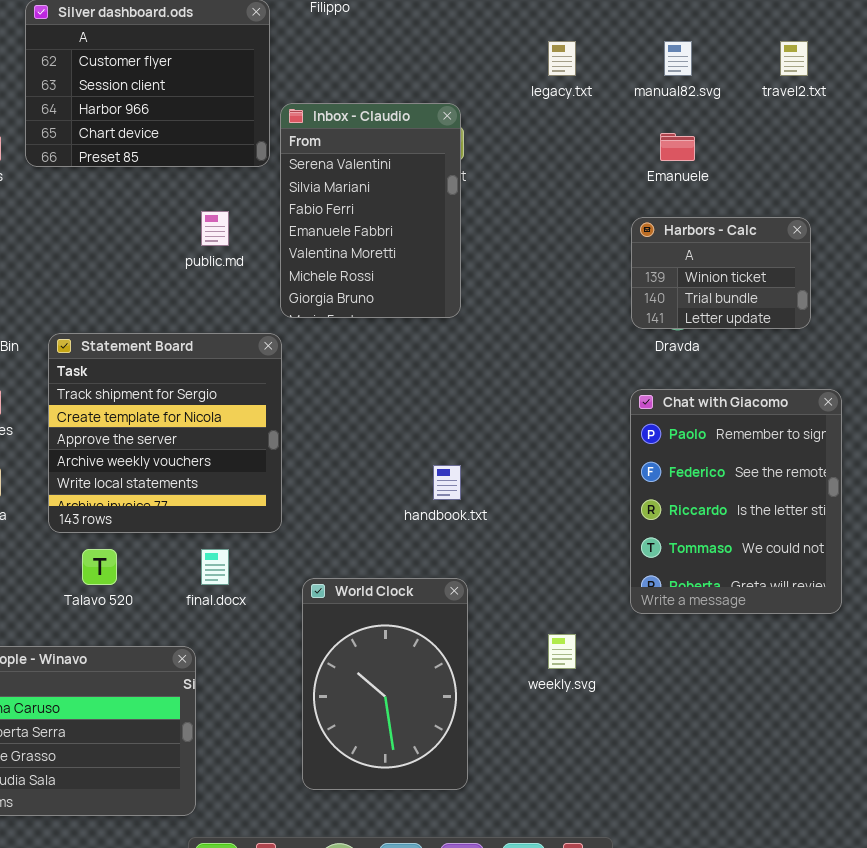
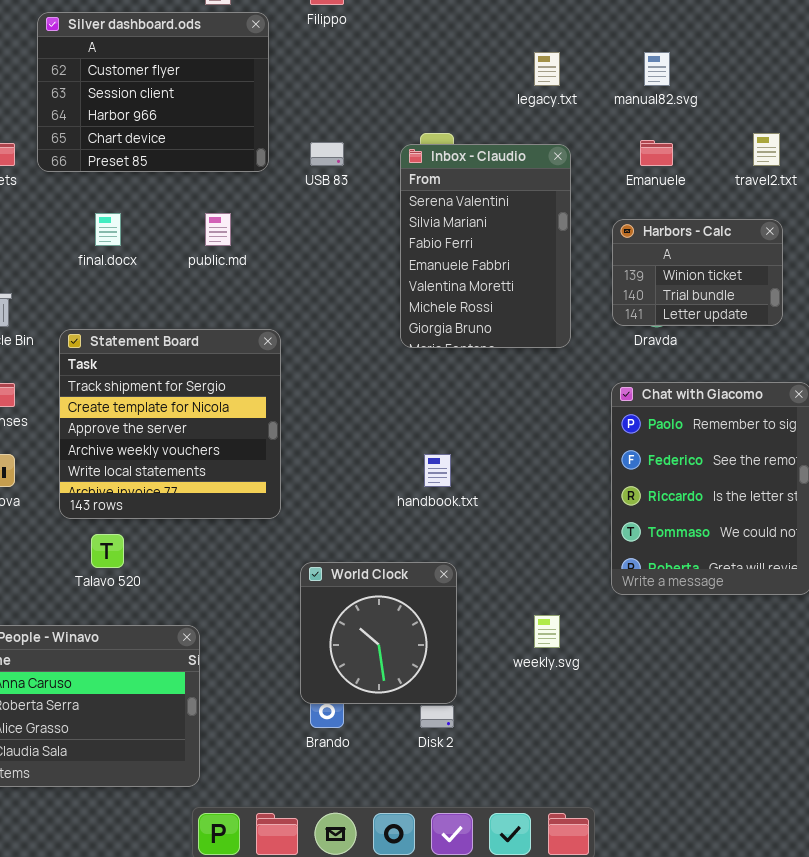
travel2.txt: [780,41,808,76] -> [753,133,780,166], moved
Inbox - Claudio: [280,103,461,318] -> [400,144,571,348], moved
final.docx: [201,549,229,585] -> [95,213,121,246], moved
World Clock: [302,578,468,790] -> [300,562,457,704], resized

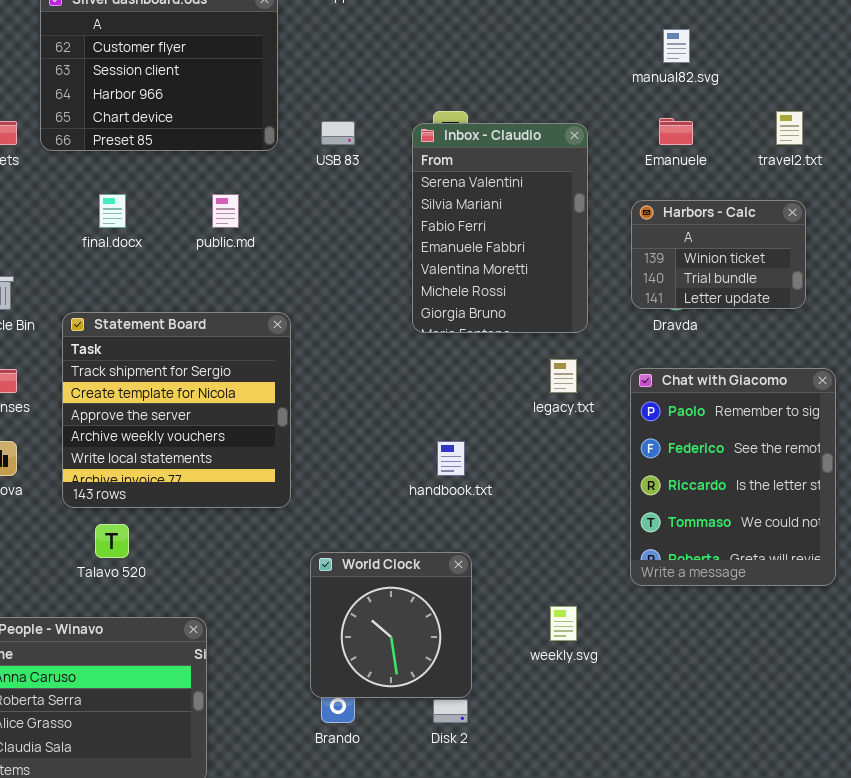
legacy.txt: [534,52,560,86] -> [550,359,577,393], moved

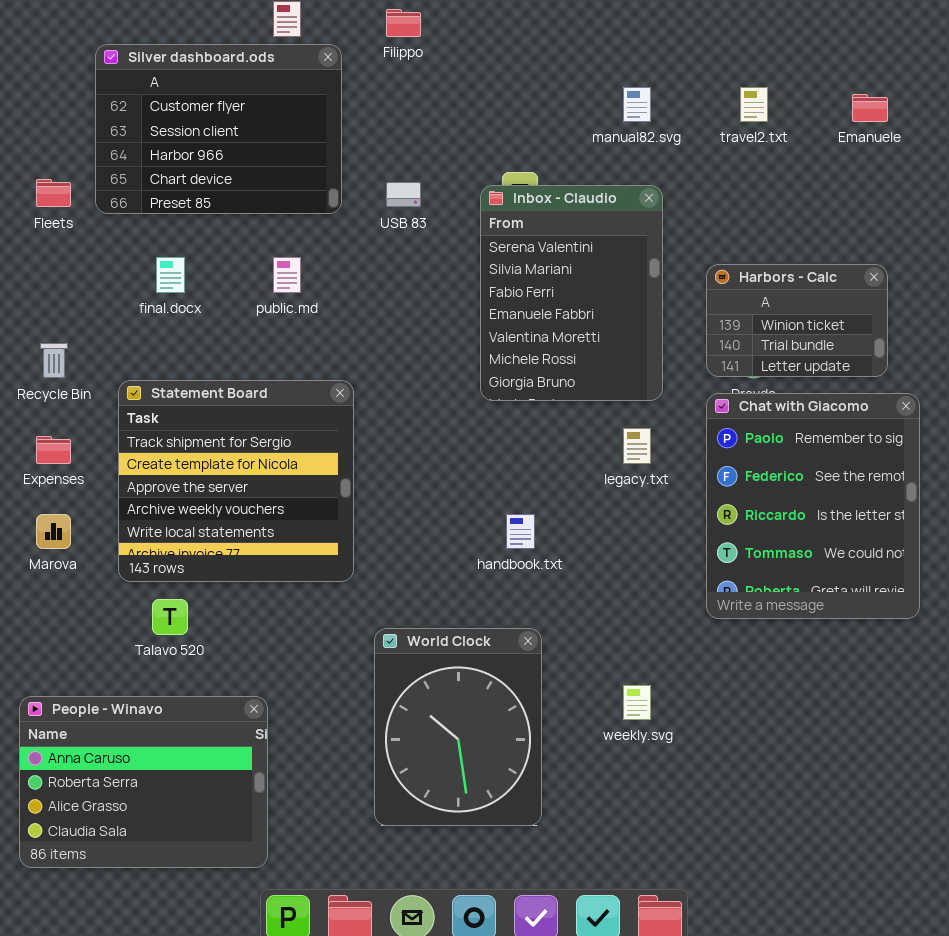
manual82.svg: [663,29,690,63] -> [623,87,651,122], moved
travel2.txt: [776,111,803,145] -> [740,87,768,122], moved
Emanuele: [659,118,693,145] -> [852,94,888,122], moved
Chat with Giacomo: [630,368,836,586] -> [706,393,920,619], moved
World Clock: [310,552,472,698] -> [374,628,542,826], resized

